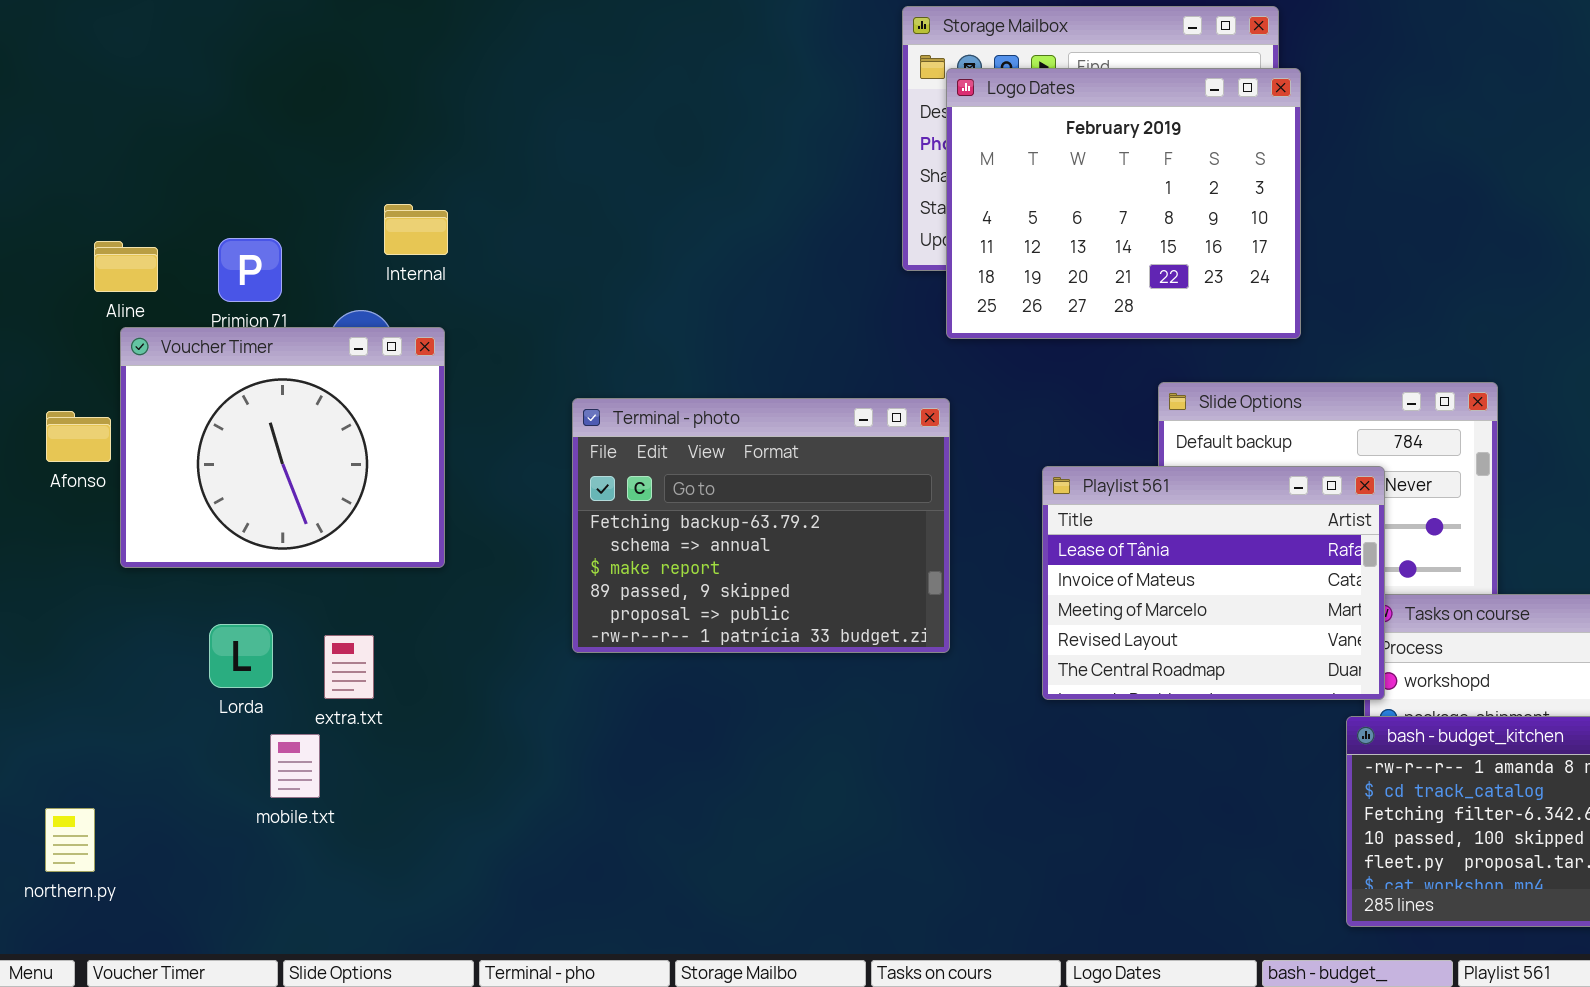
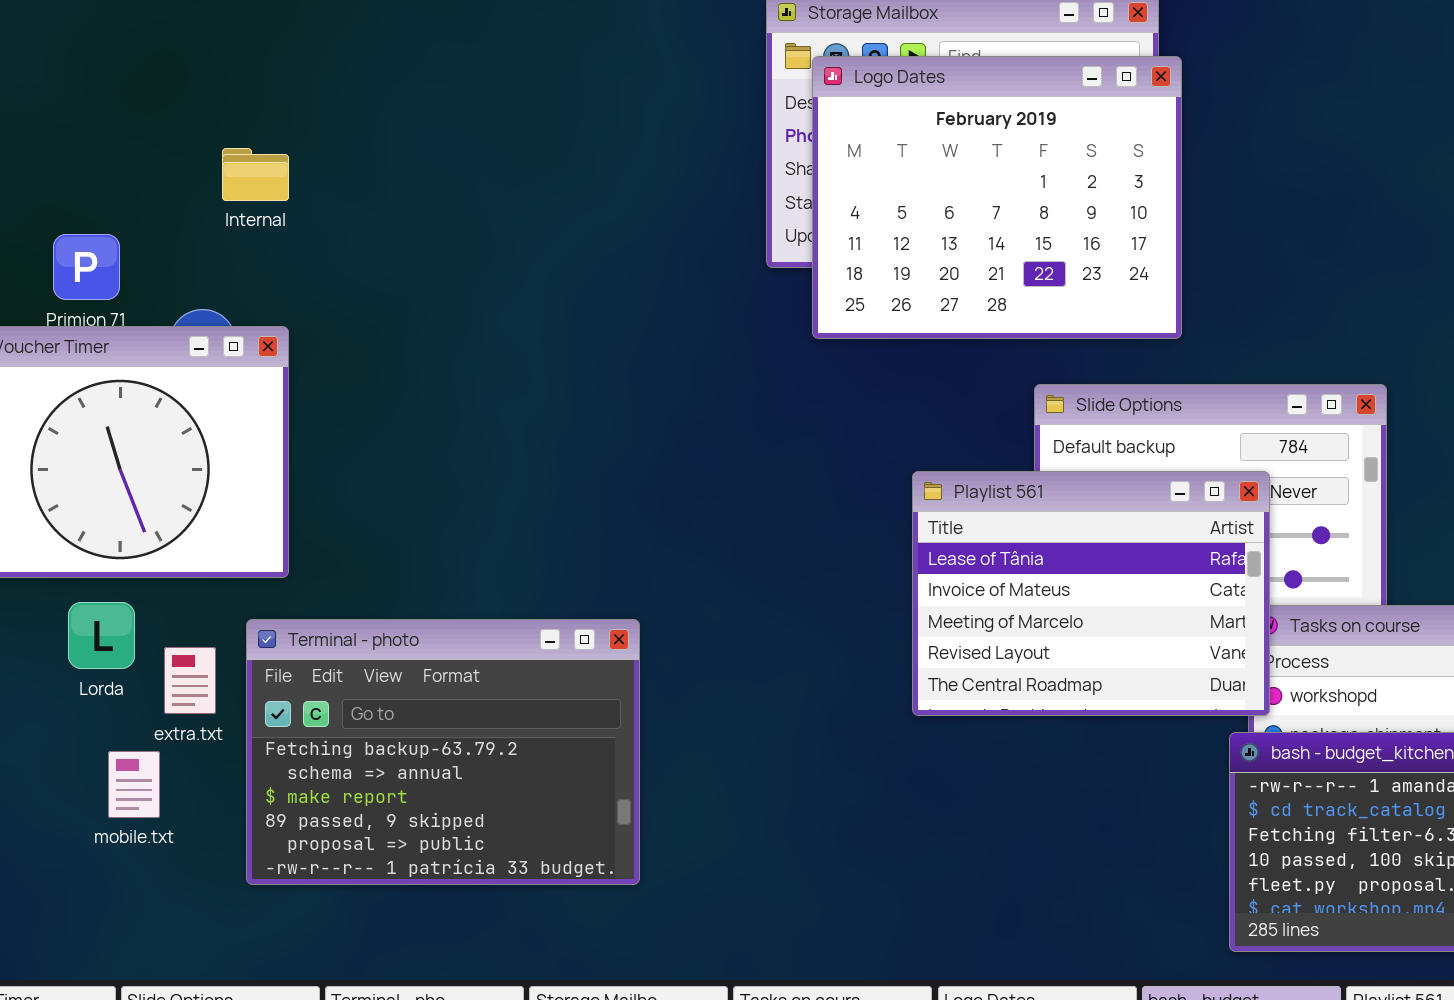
Internal: [384,204,448,255] -> [222,148,289,201], moved
Terminal - photo: [572,398,950,653] -> [246,619,640,885], moved
Lorda: [209,624,273,688] -> [68,602,135,669], moved

